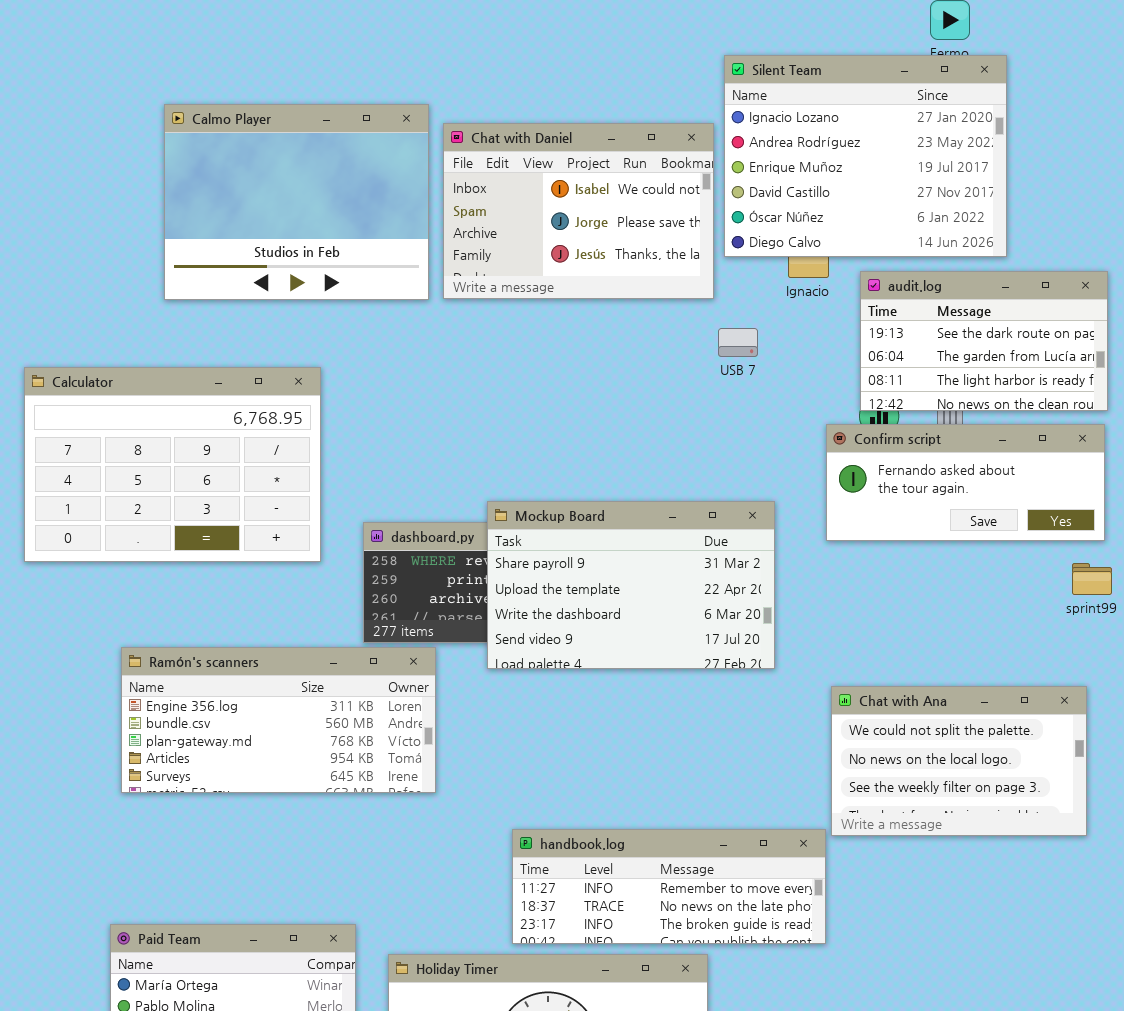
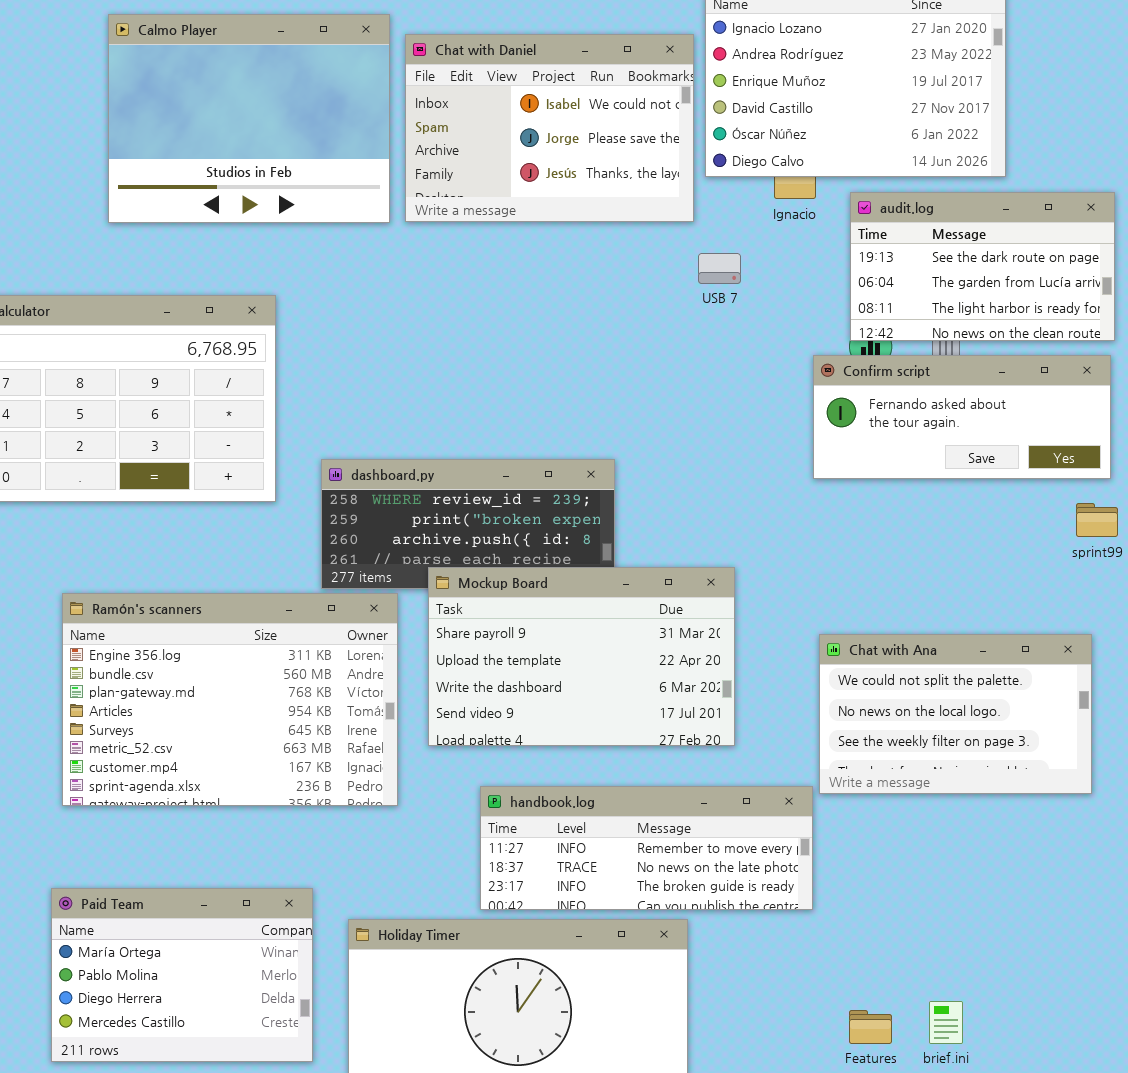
Mockup Board: [487,501,775,669] -> [428,567,735,746], moved
Ramón's scanners: [121,647,436,793] -> [62,593,398,806], resized

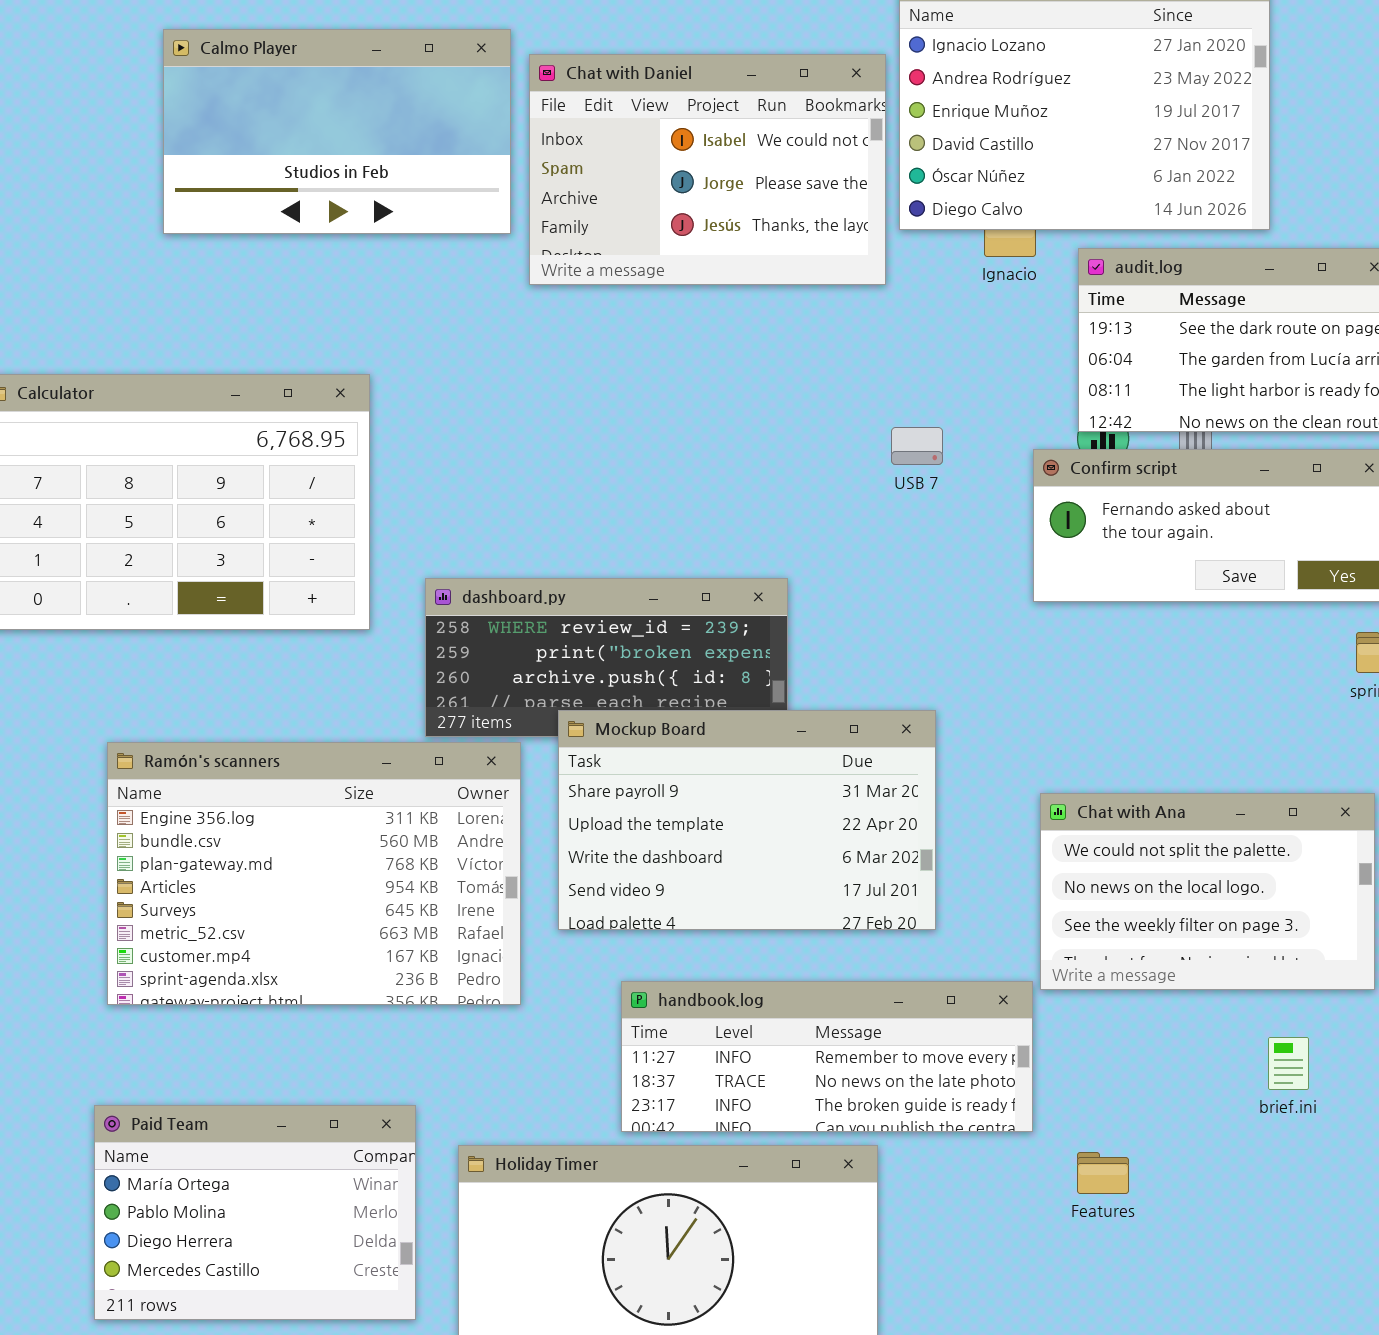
Calmo Player: [108,14,390,223] -> [163,29,511,234], resized
USB 7: [698,253,741,284] -> [891,427,943,465], moved
brief.ini: [929,1001,963,1044] -> [1268,1037,1309,1090], moved
Features: [849,1010,892,1044] -> [1077,1152,1129,1194], moved

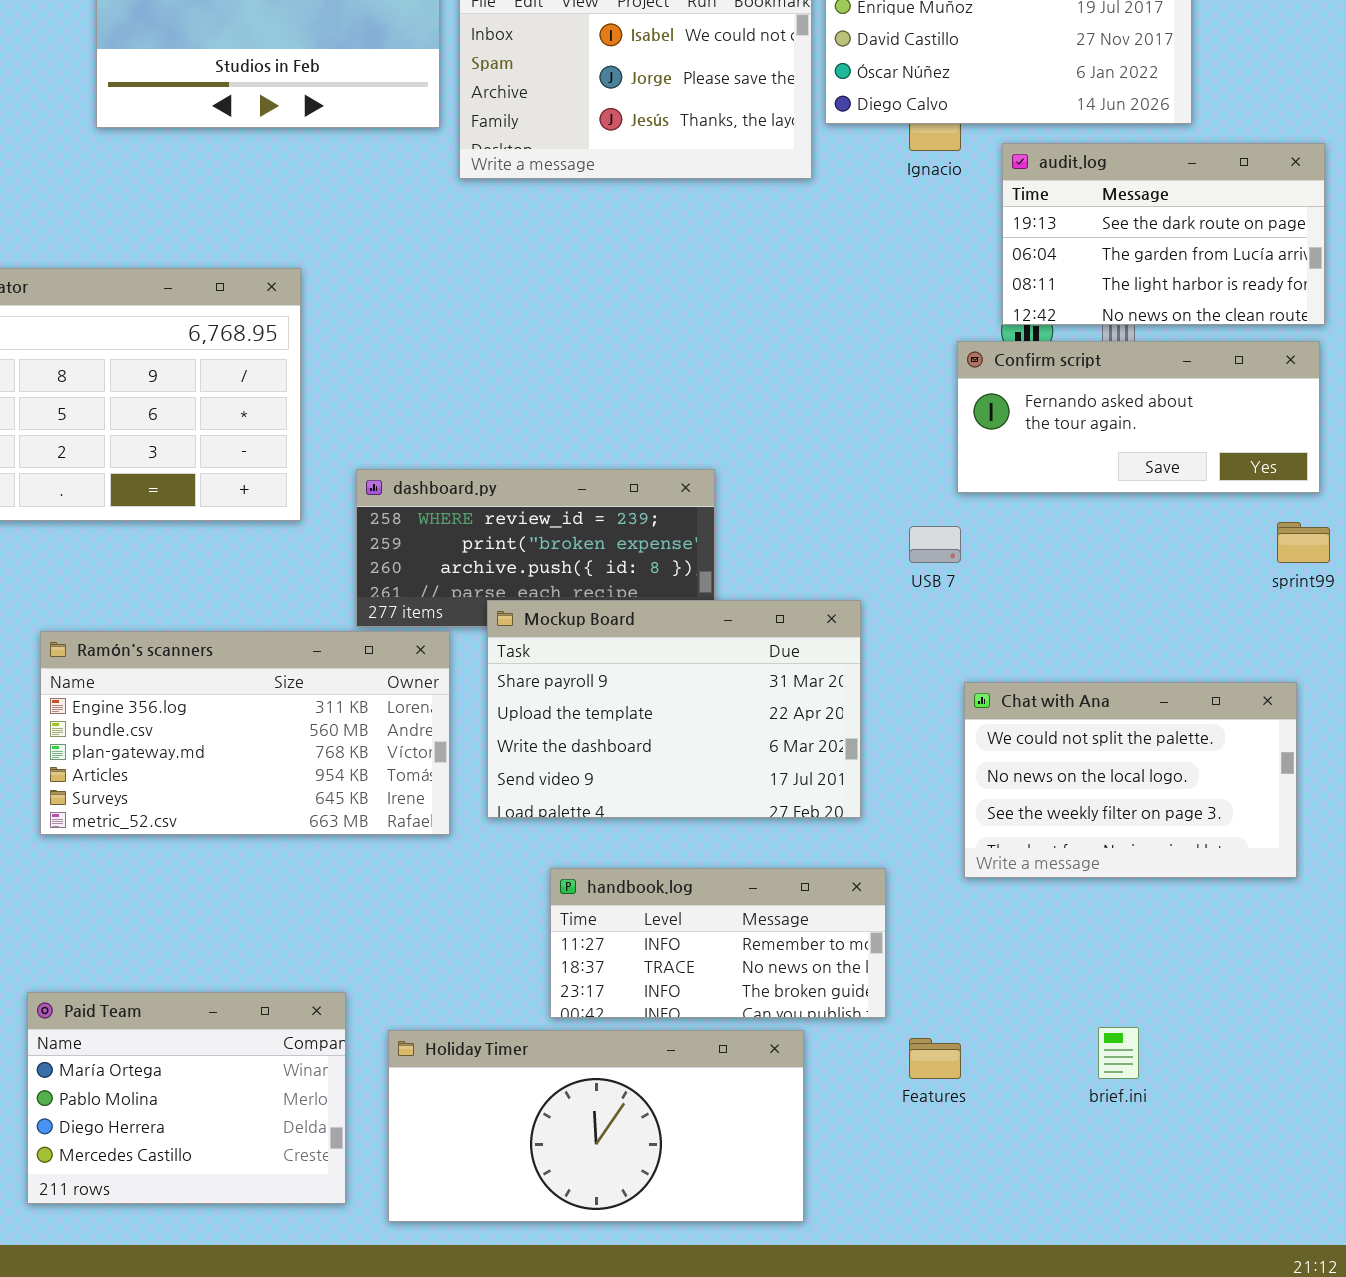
USB 7: [891,427,943,465] -> [909,526,961,563], moved
Ramón's scanners: [107,742,521,1005] -> [40,631,450,835], resized
handbook.log: [621,981,1033,1132] -> [550,868,886,1018], resized
brief.ini: [1268,1037,1309,1090] -> [1098,1027,1139,1079], moved
Features: [1077,1152,1129,1194] -> [909,1038,961,1079], moved

